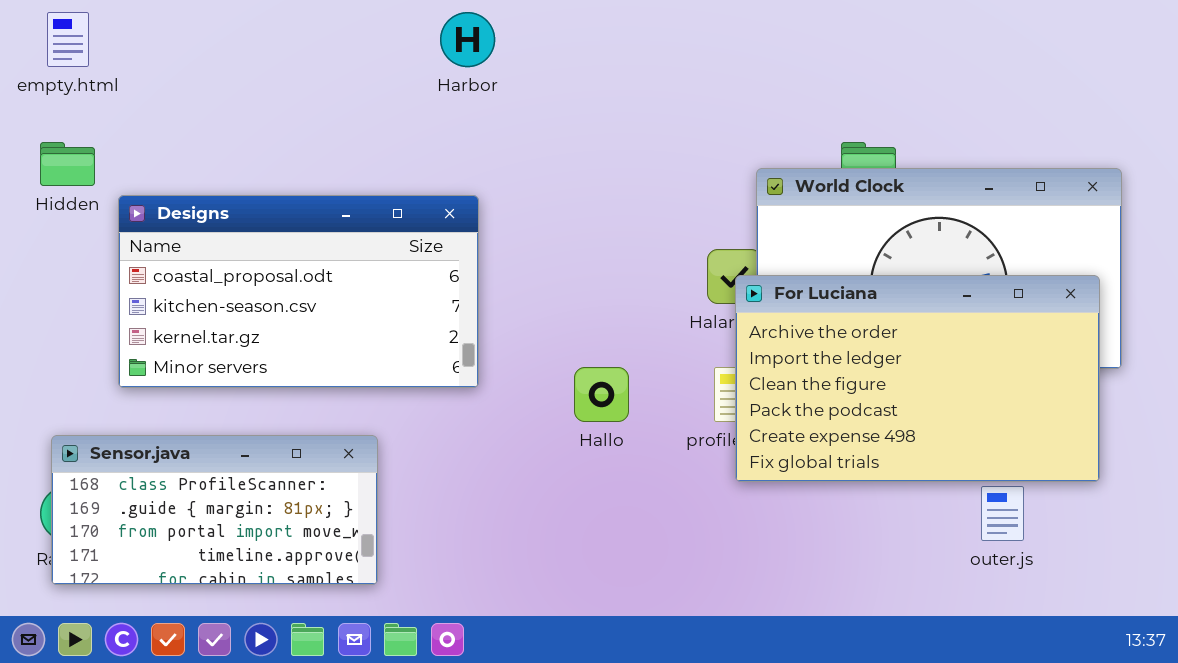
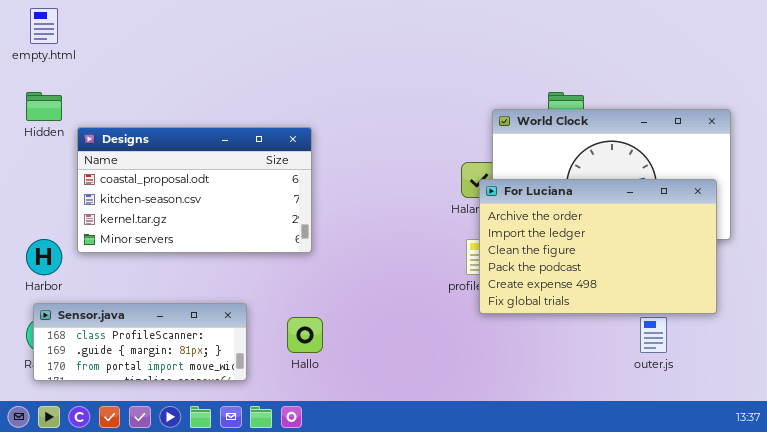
Harbor: [440,12,495,67] -> [26,239,62,275], moved
Hallo: [574,367,629,422] -> [287,317,323,353], moved
Sensor.java: [51,435,378,585] -> [33,303,247,381], resized

